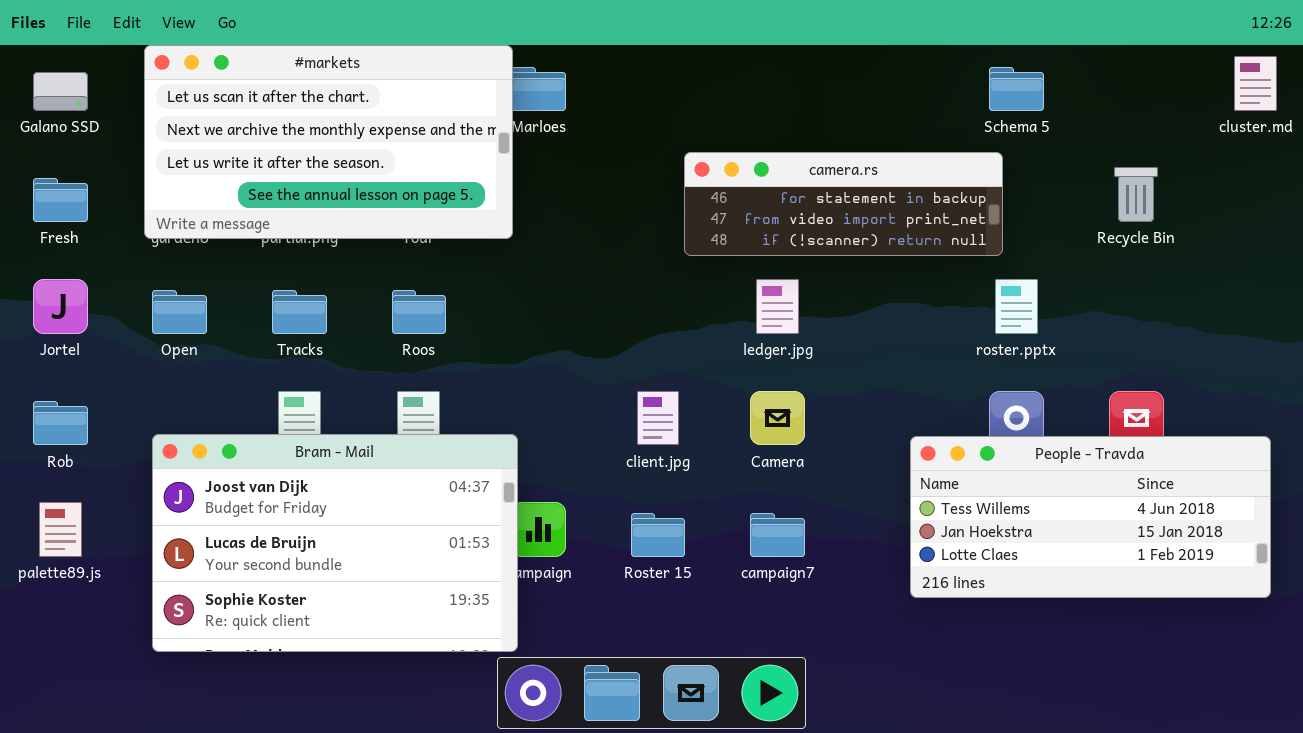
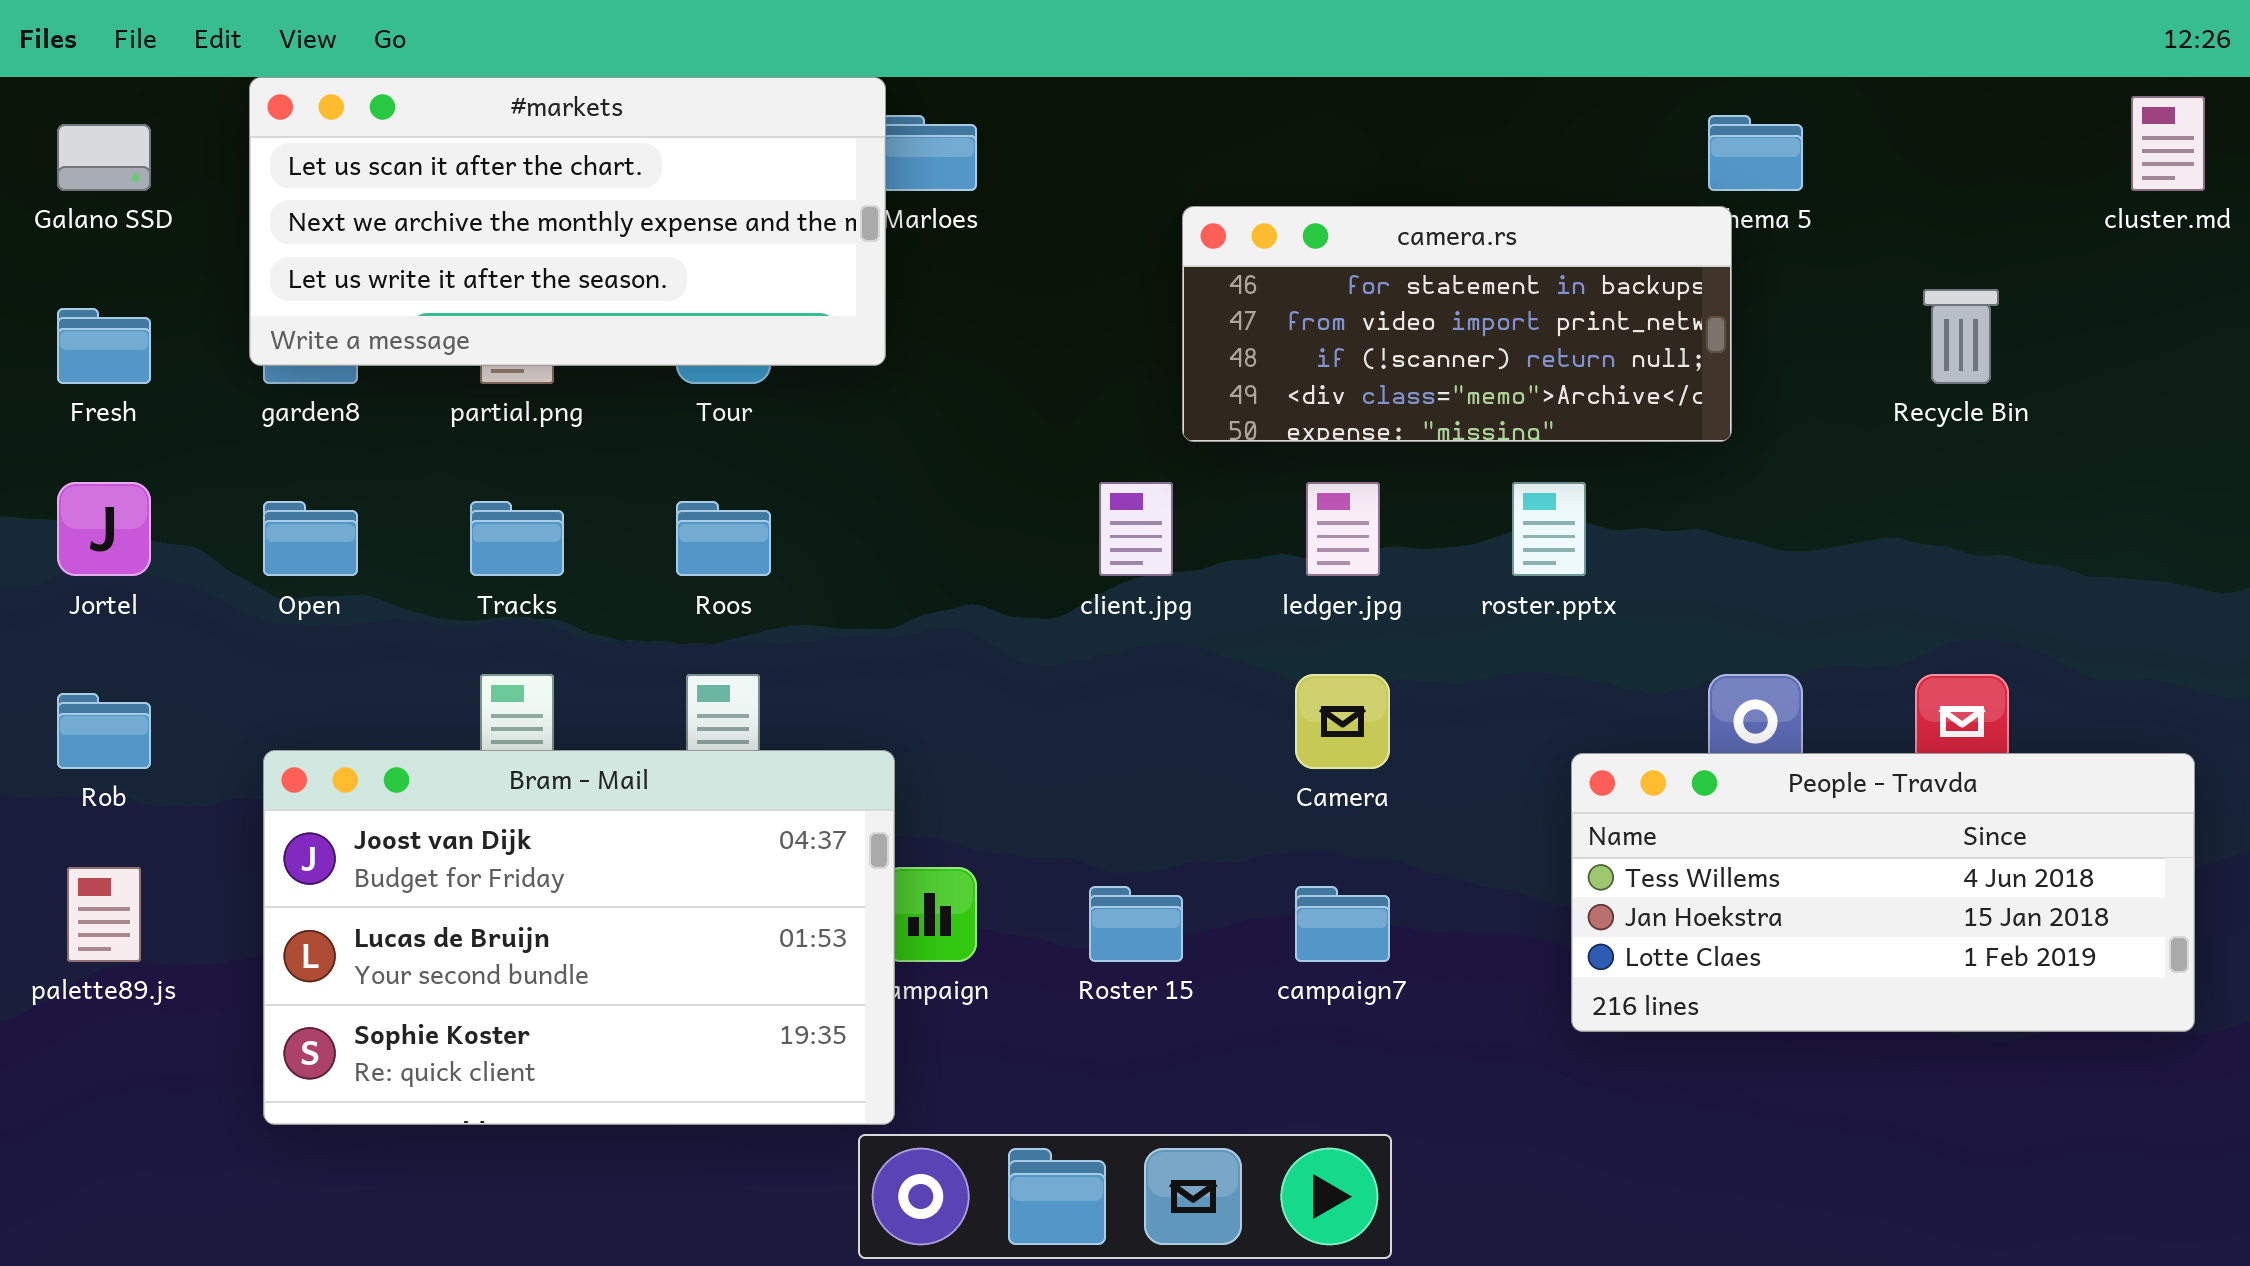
#markets: [144,45,513,239] -> [249,77,886,366], resized
camera.rs: [684,152,1003,256] -> [1182,206,1732,442], resized
roster.pptx: [995,279,1038,334] -> [1512,482,1586,576], moved
client.jpg: [637,391,679,445] -> [1099,482,1173,576], moved

